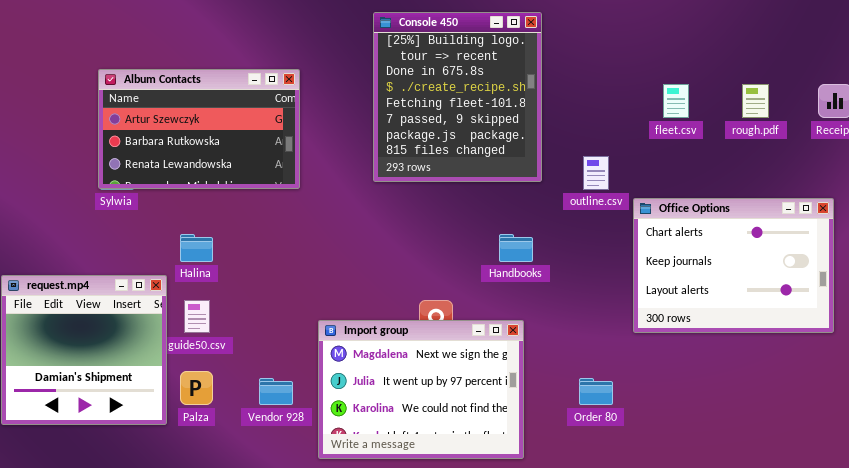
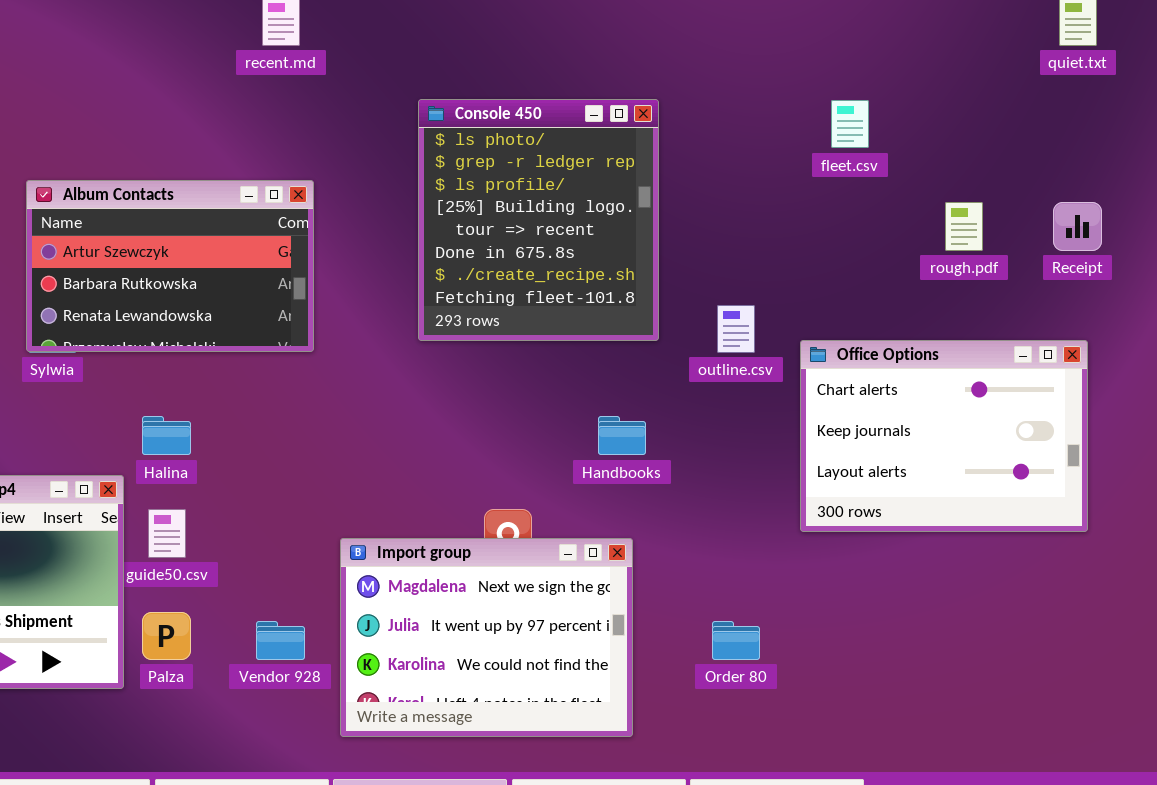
Console 450: [373,12,542,182] -> [418,99,659,341], scrolled up 3 rows
fleet.csv: [663,84,689,118] -> [831,100,869,148], moved
Office Options: [633,198,834,333] -> [800,340,1088,532], moved

